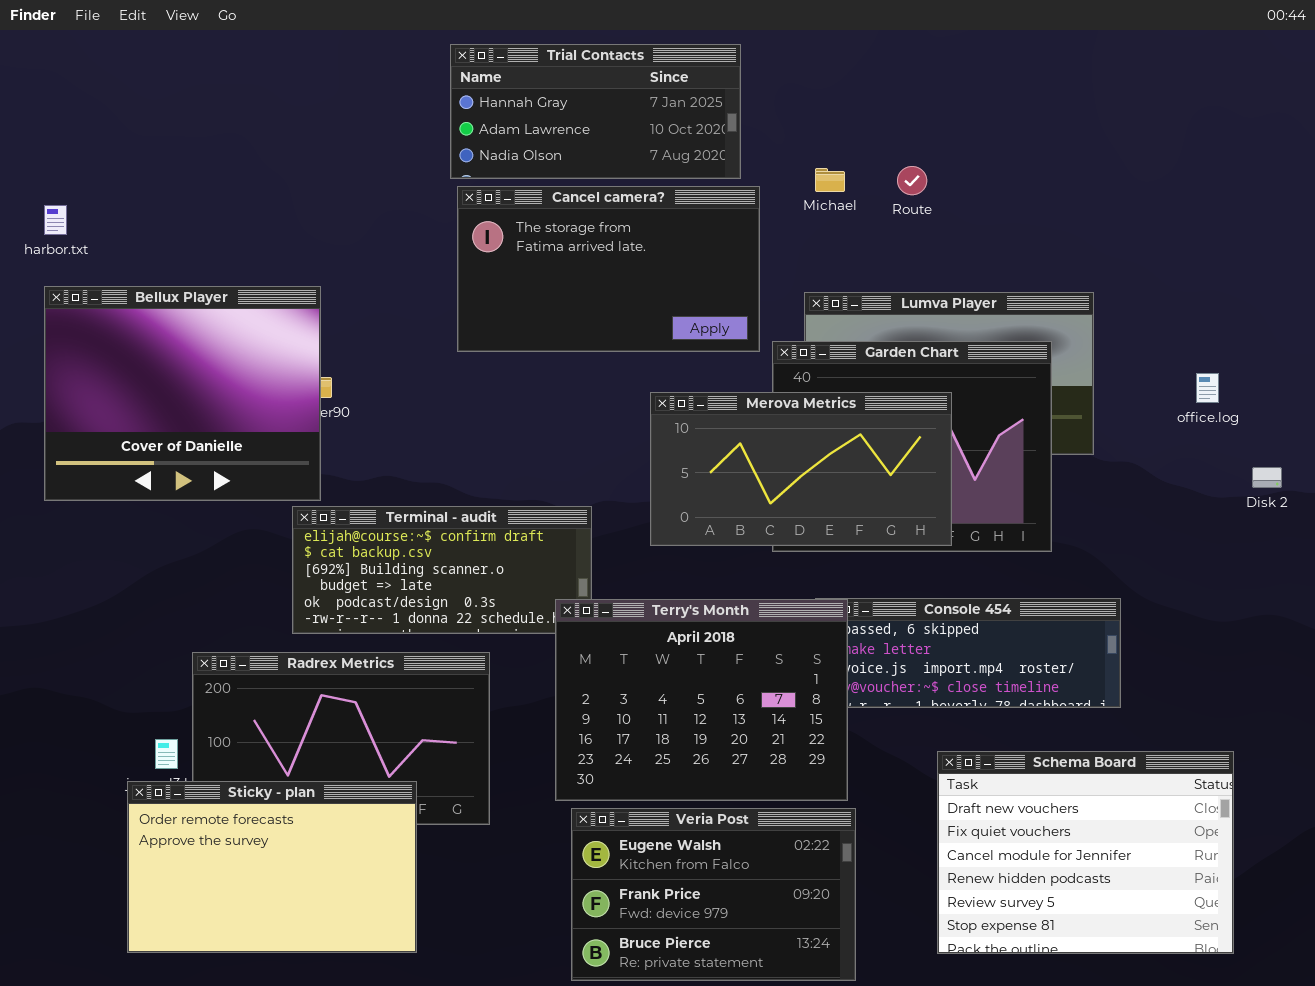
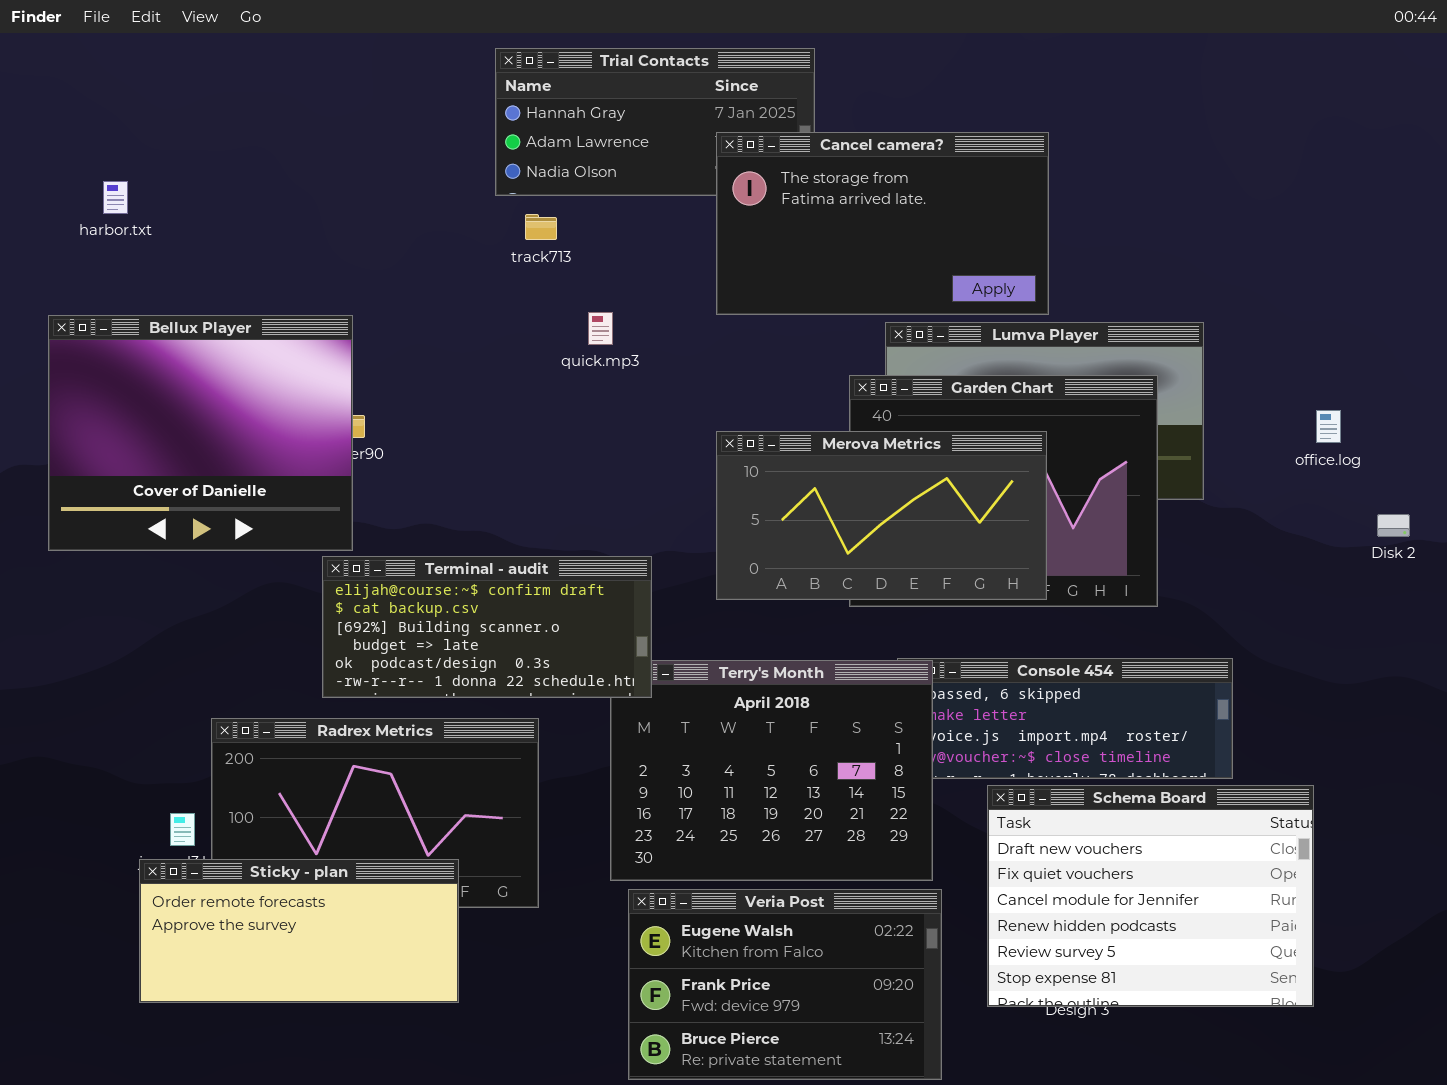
Cancel camera?: [457,186,760,352] -> [716,132,1049,315], moved
harbor.txt: [44,205,67,235] -> [103,181,128,214], moved
Terminal - audit: [292,506,592,634] -> [322,556,652,698], raised
Schema Board: [937,751,1234,954] -> [987,785,1314,1007], moved
Sticky - plan: [127,781,417,953] -> [139,859,459,1003], resized

